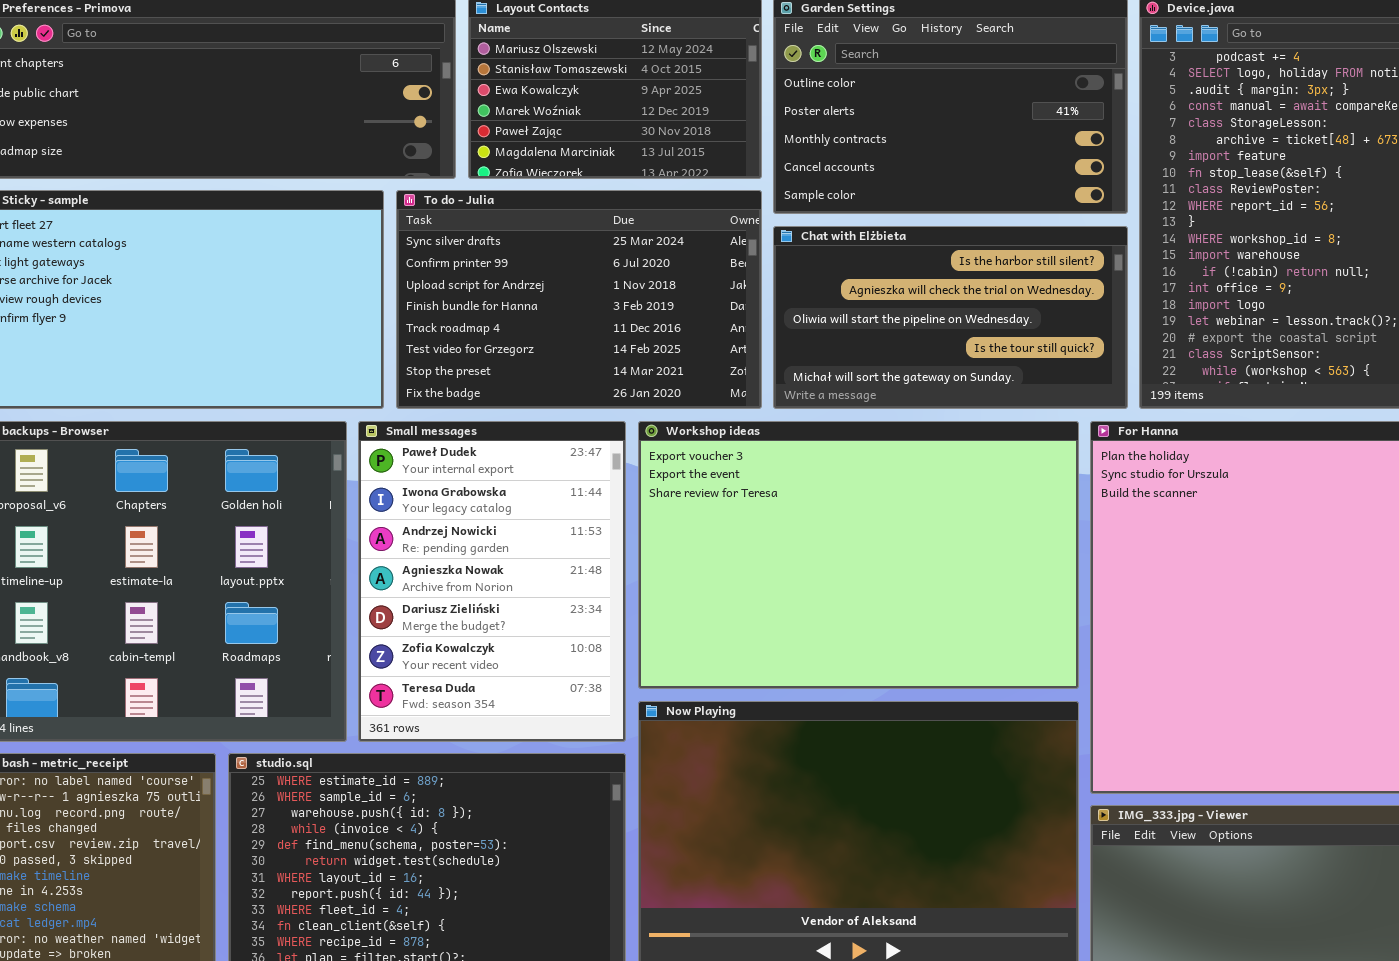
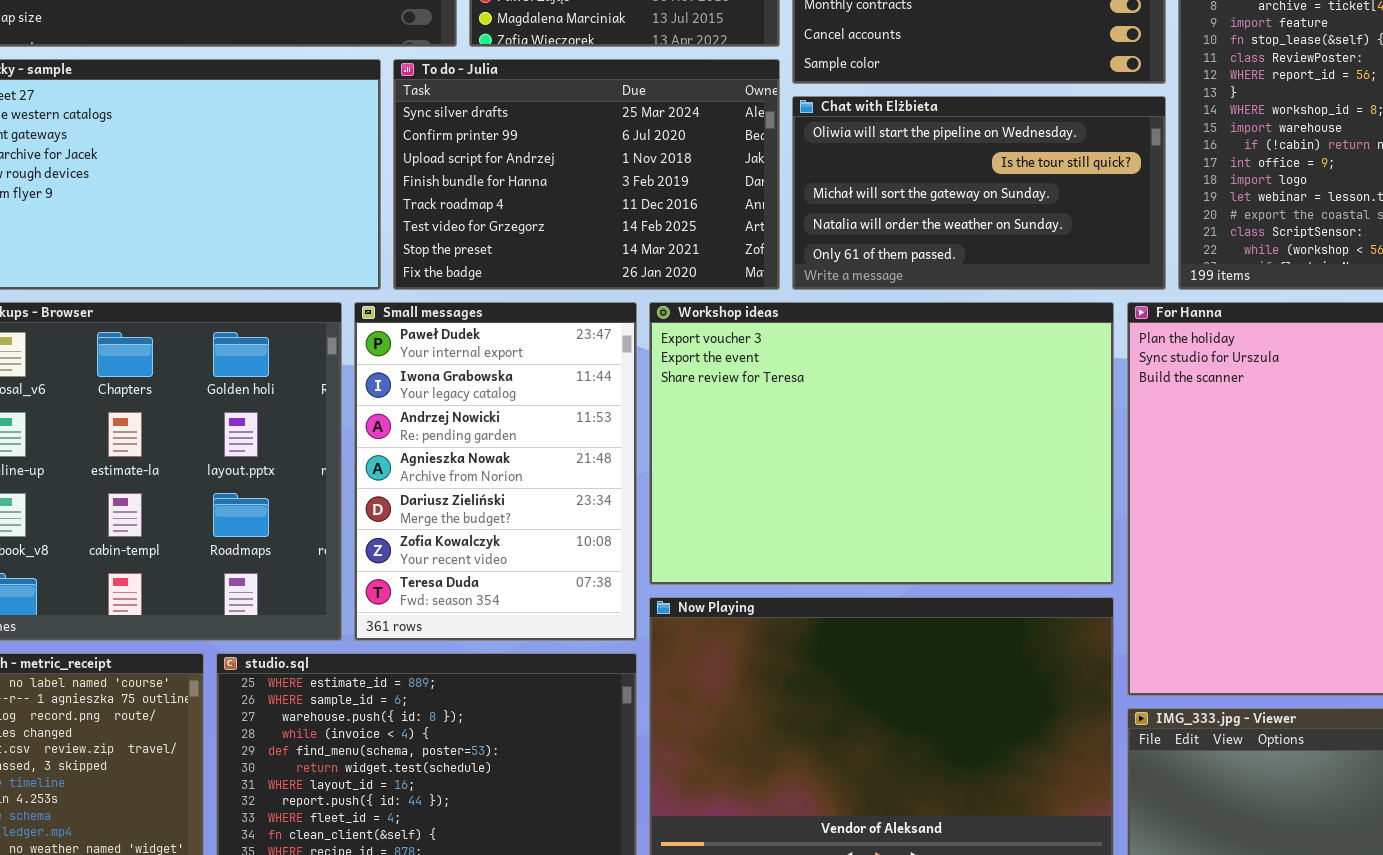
Chat with Elżbieta: [773,226,1128,409] -> [792,96,1166,290], scrolled down 2 rows

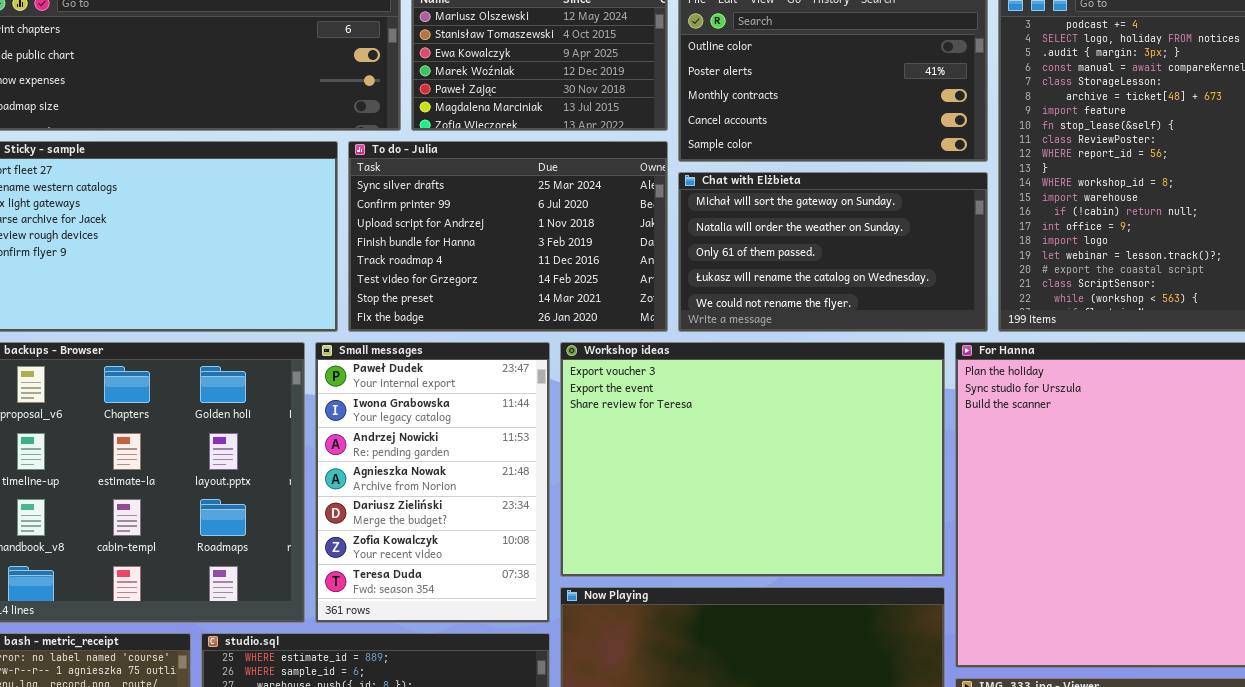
Chat with Elżbieta: [792,96,1166,290] -> [678,172,988,332], scrolled down 2 rows

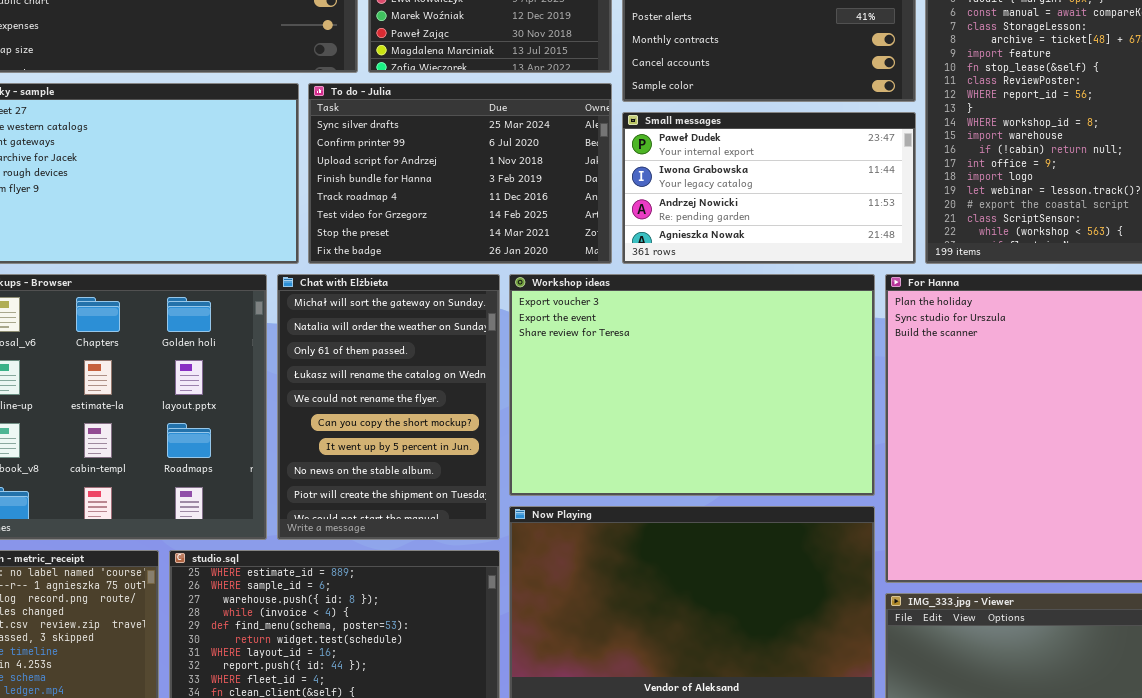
Chat with Elżbieta: [678,172,988,332] -> [277,274,500,540], moved, resized
Small messages: [315,342,550,623] -> [622,112,916,264], moved, resized

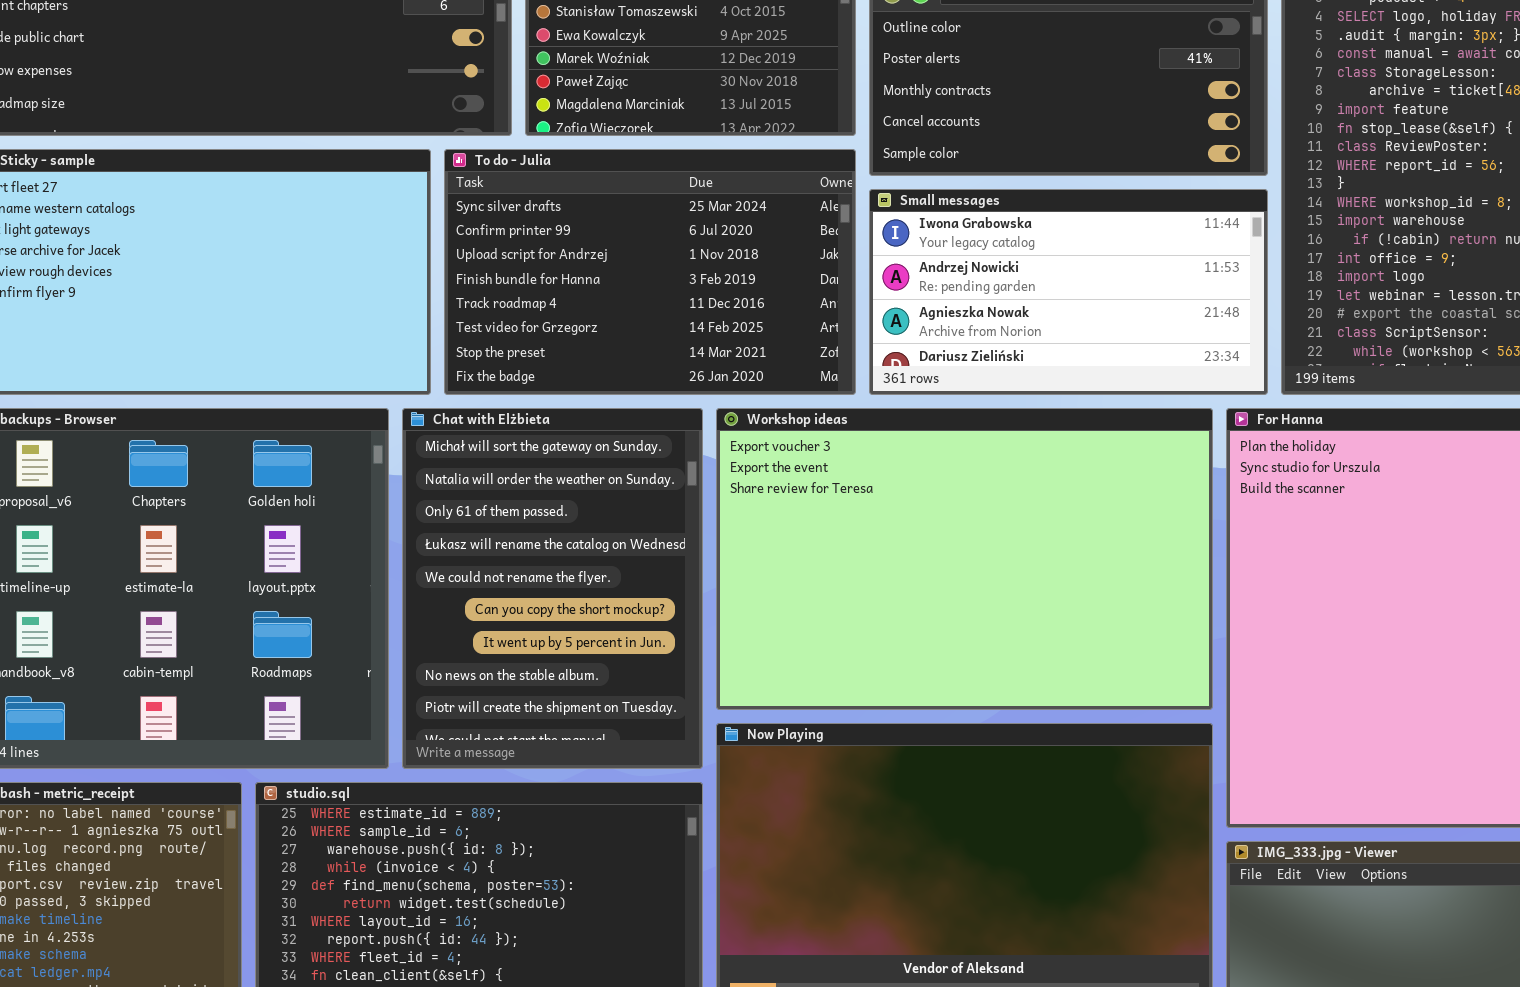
Small messages: [622,112,916,264] -> [869,189,1268,395], scrolled down 1 row

